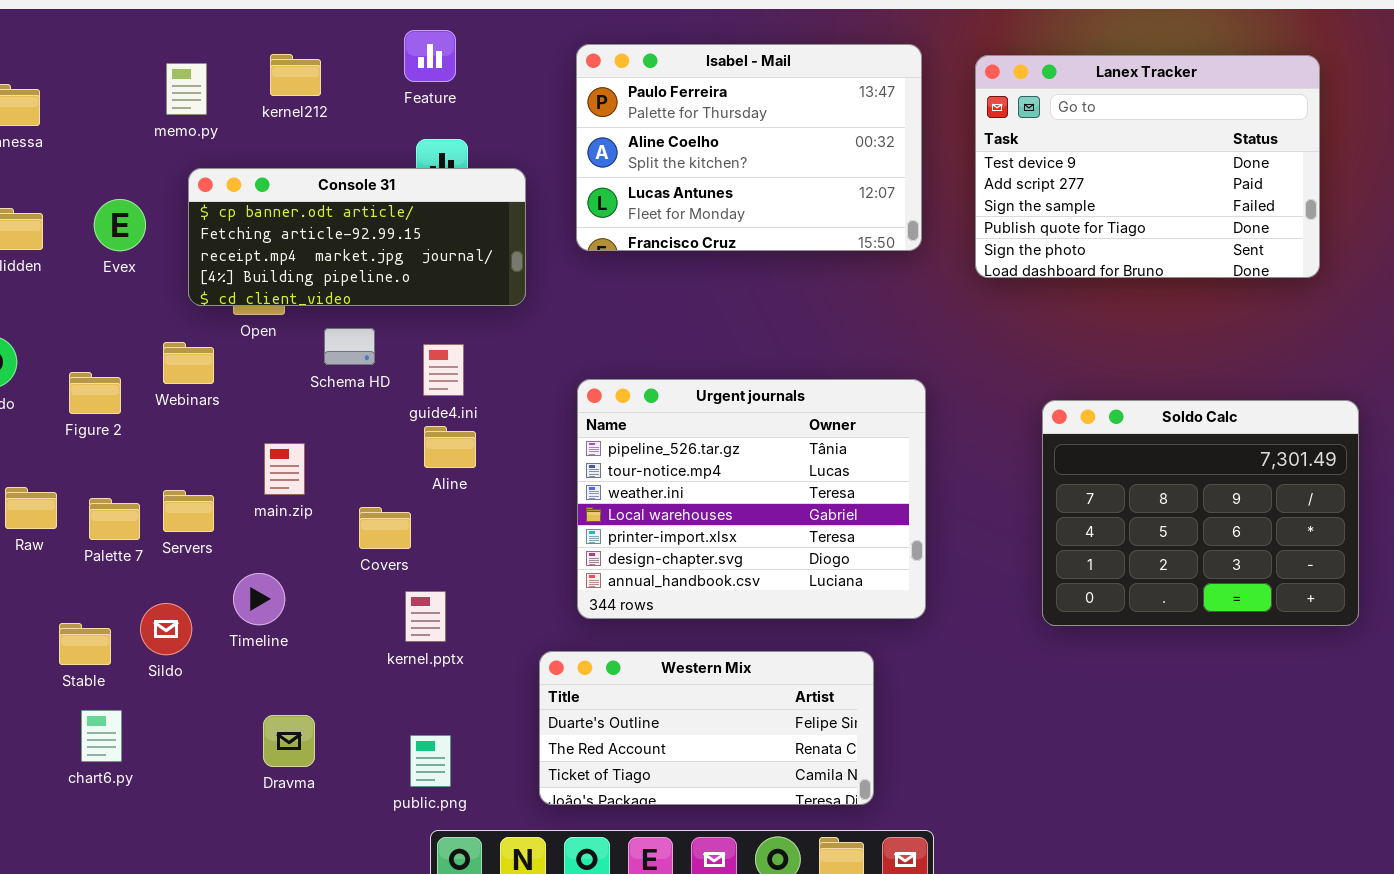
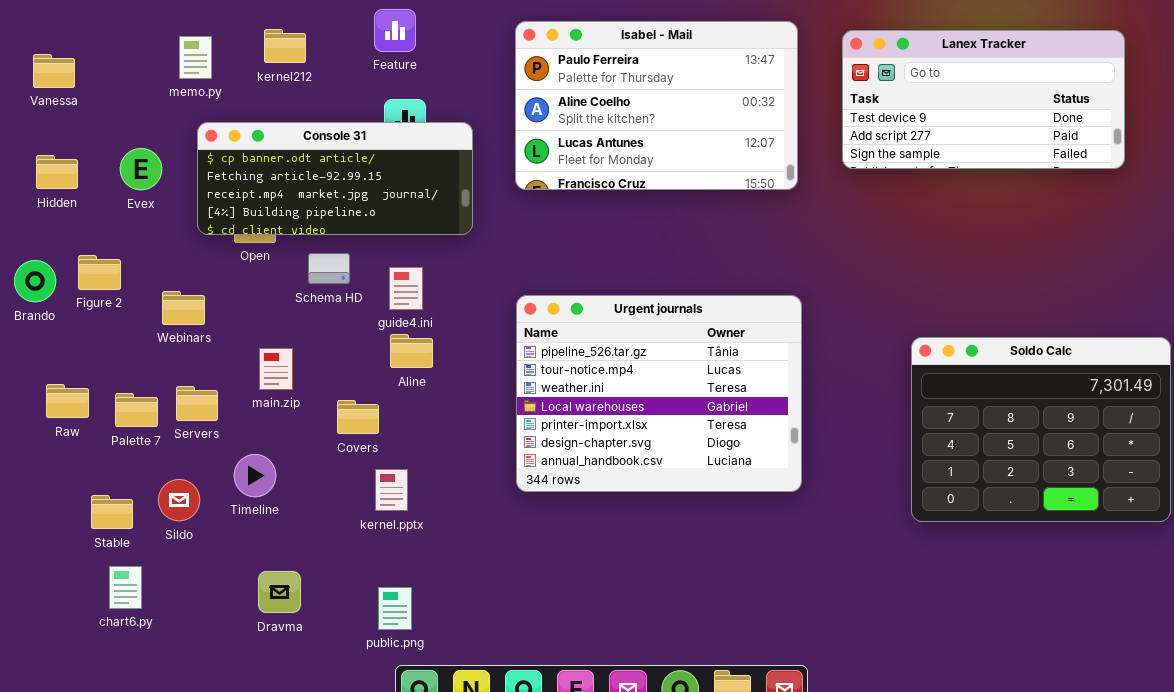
Lanex Tracker: [975,55,1320,278] -> [842,30,1125,169], resized
Webinars: [163,342,214,384] -> [162,291,205,325], moved
Figure 2: [69,372,121,414] -> [78,255,121,290], moved
Soldo Calc: [1042,400,1359,626] -> [911,337,1171,522], moved
Western Mix: [539,651,874,805] -> none, closed

